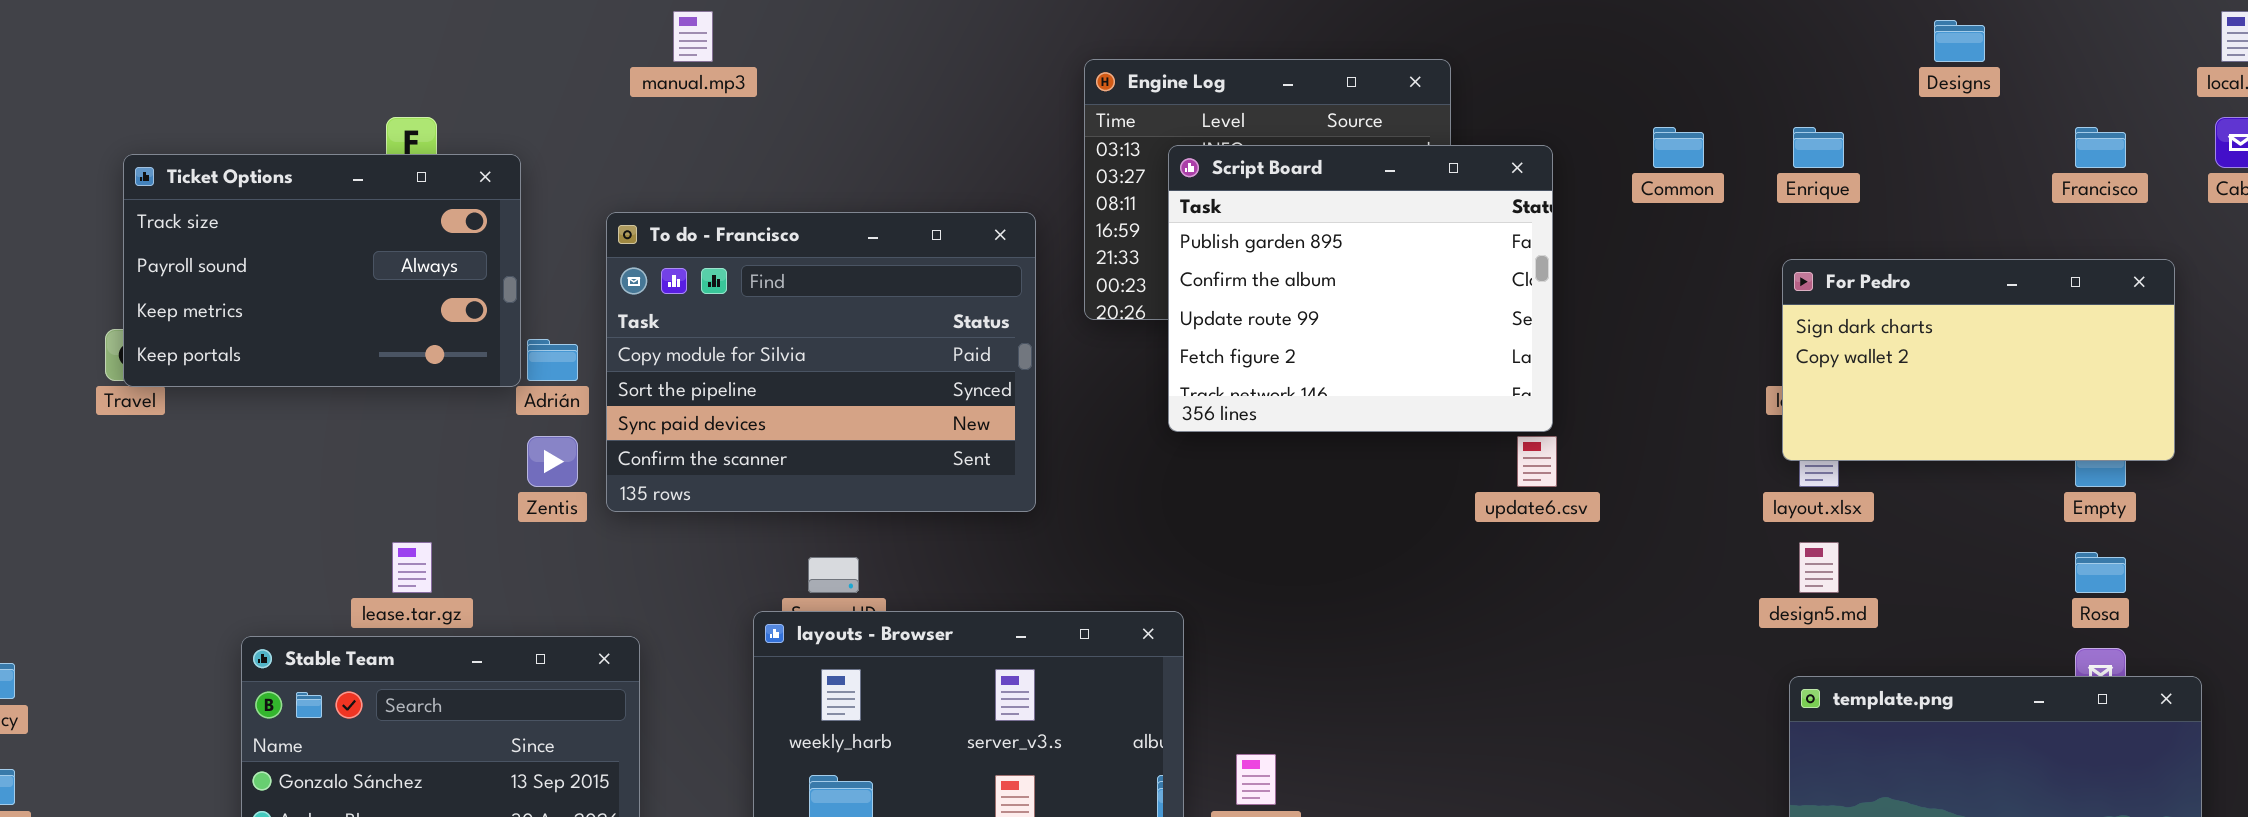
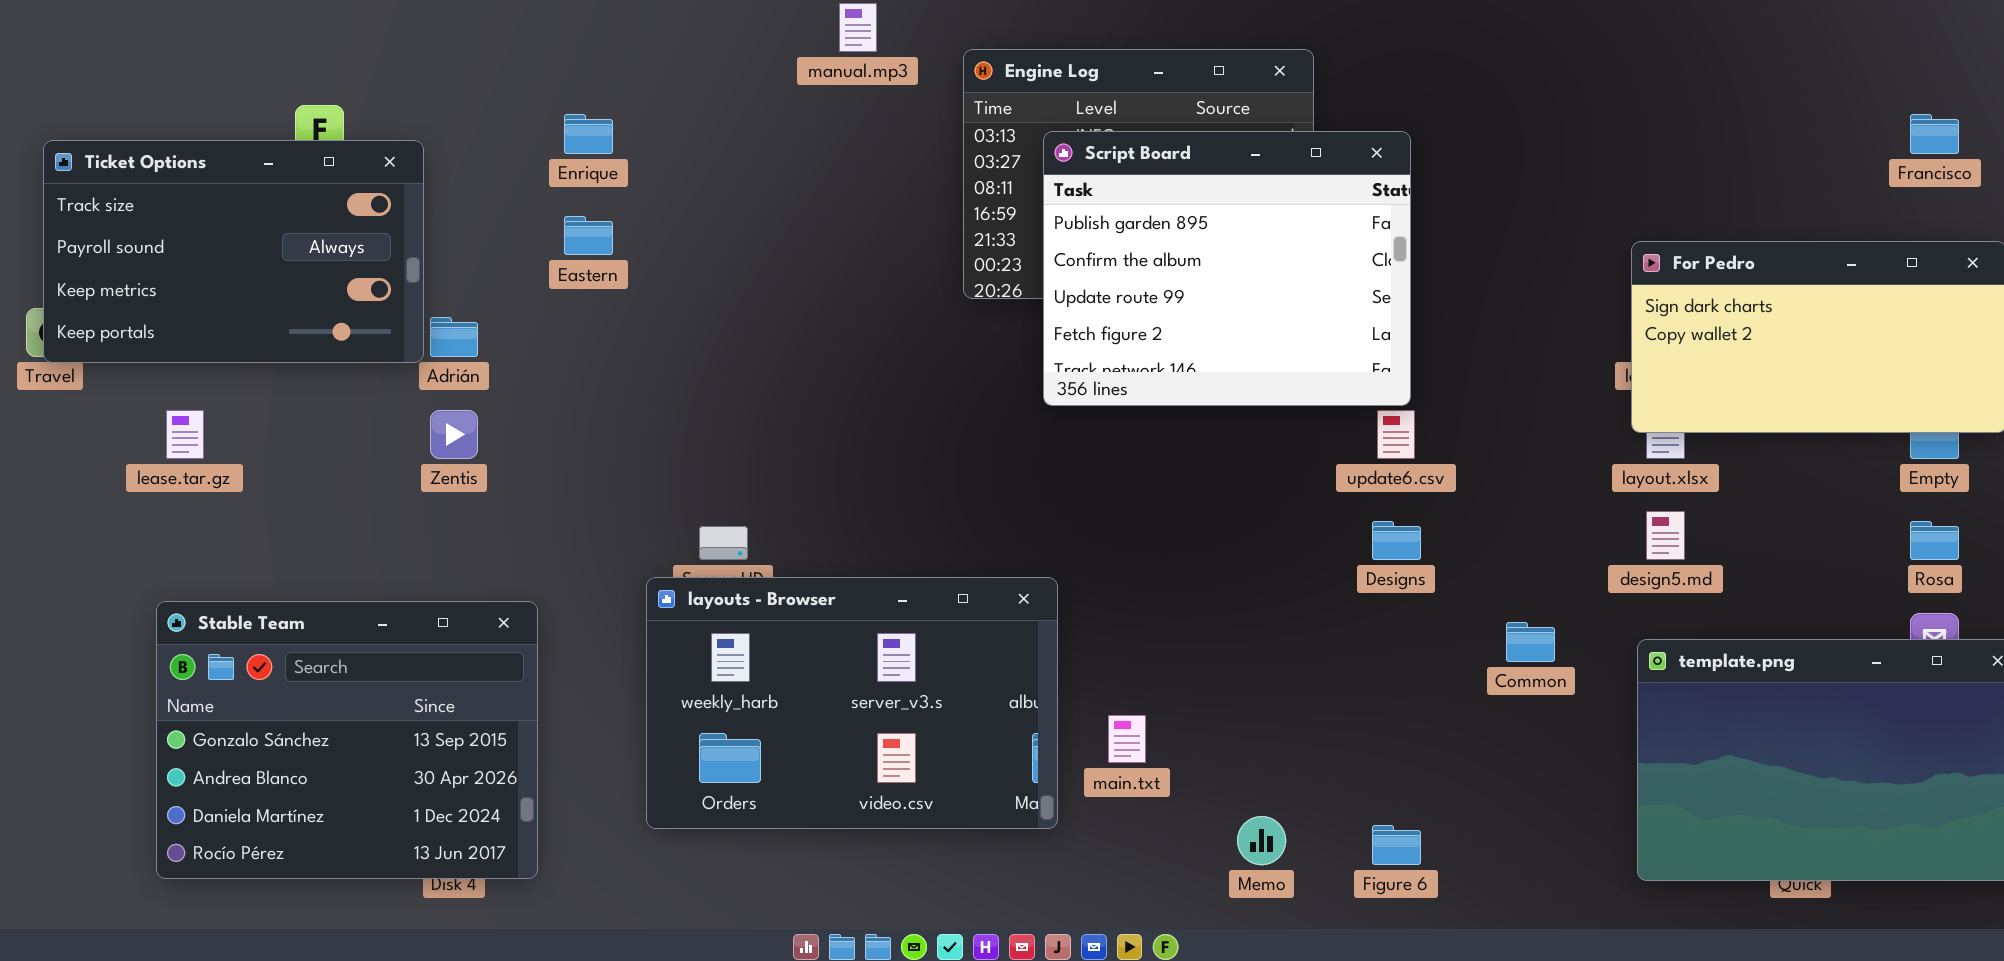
manual.mp3: [673,11,713,62] -> [839,3,877,52], moved
Designs: [1934,20,1985,62] -> [1372,521,1421,560], moved
Common: [1653,127,1704,168] -> [1506,622,1555,662], moved
Enrique: [1793,127,1844,168] -> [564,114,613,154], moved
To do - Francisco: [606,212,1036,512] -> none, closed
lease.tar.gz: [392,542,432,593] -> [166,410,204,459], moved

